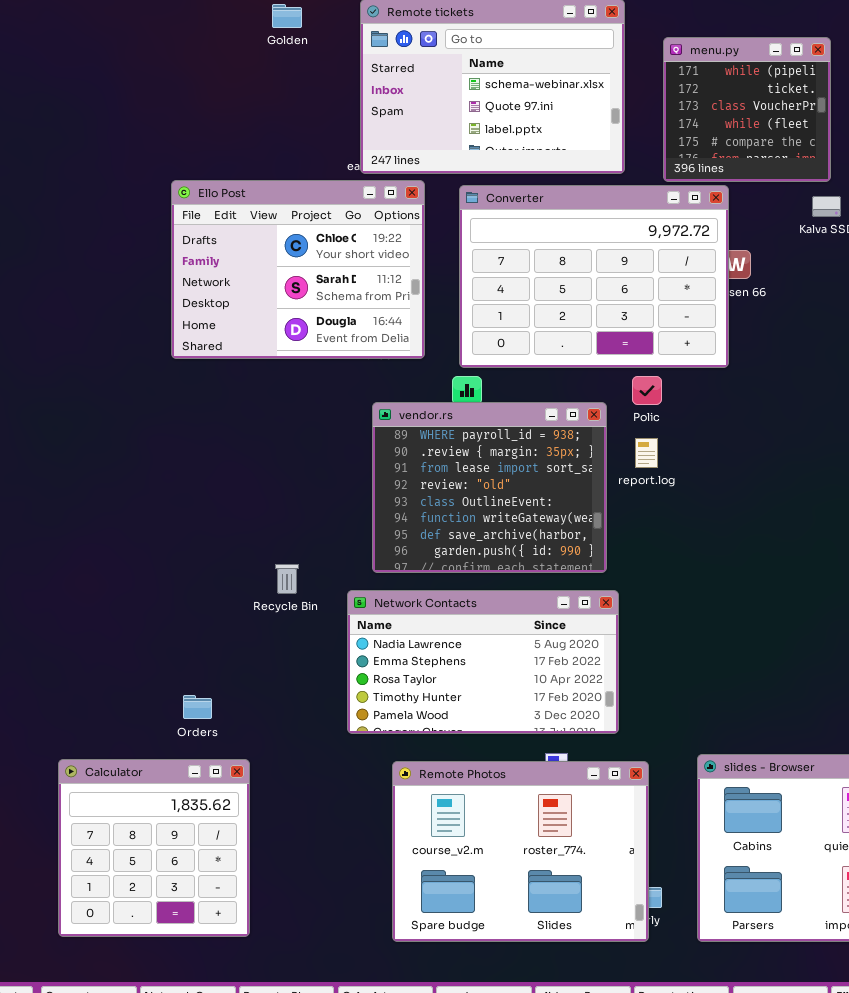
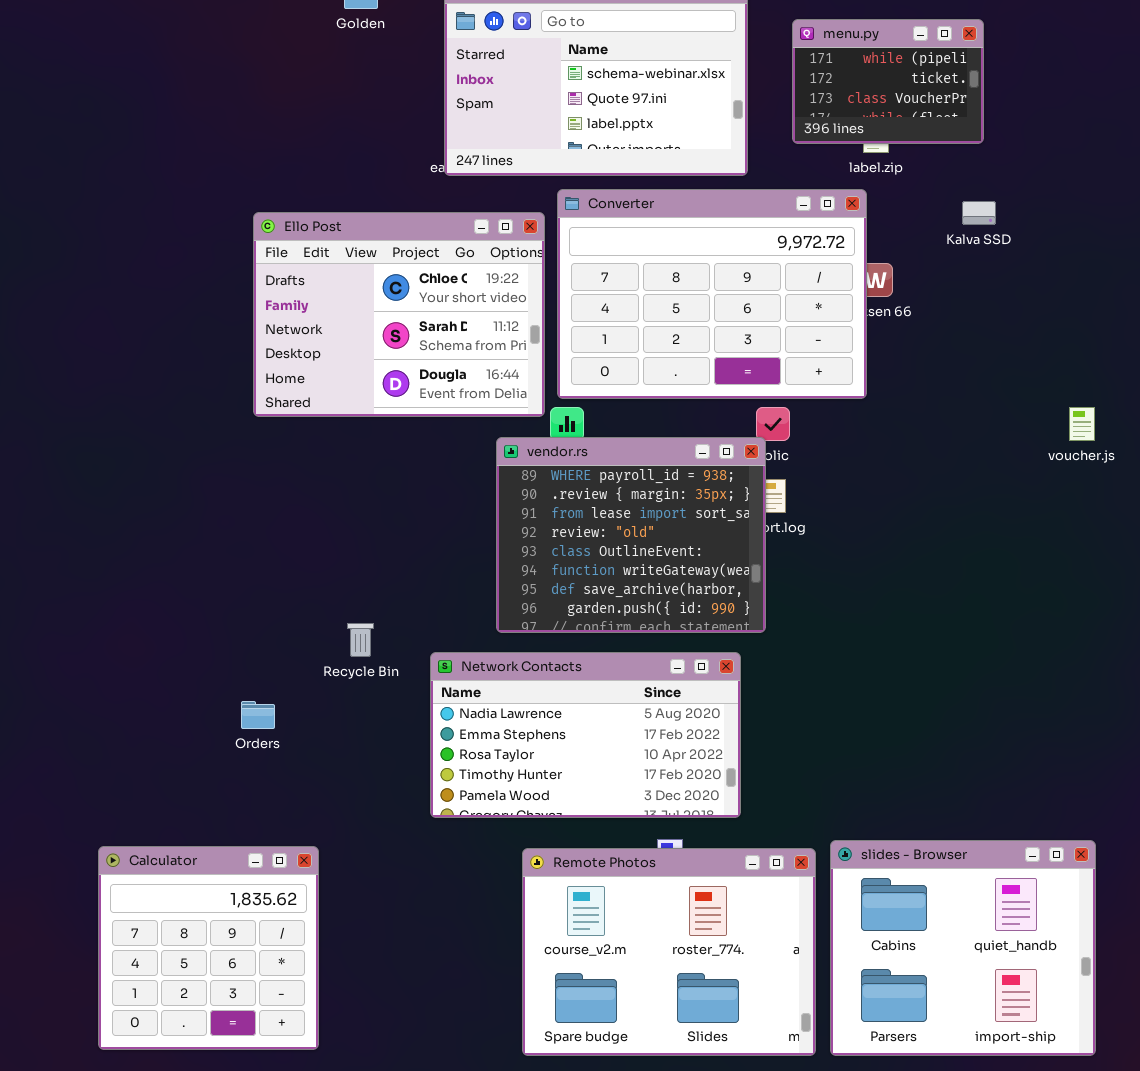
menu.py: [663,37,831,182] -> [792,19,984,144], resized
Ello Post: [171,180,425,359] -> [253,212,545,417], moved
vendor.rs: [372,402,607,573] -> [496,437,766,633], moved
Orders: [183,695,212,719] -> [241,701,275,729], moved
Remote Photos: [392,761,649,942] -> [522,848,816,1056], moved

